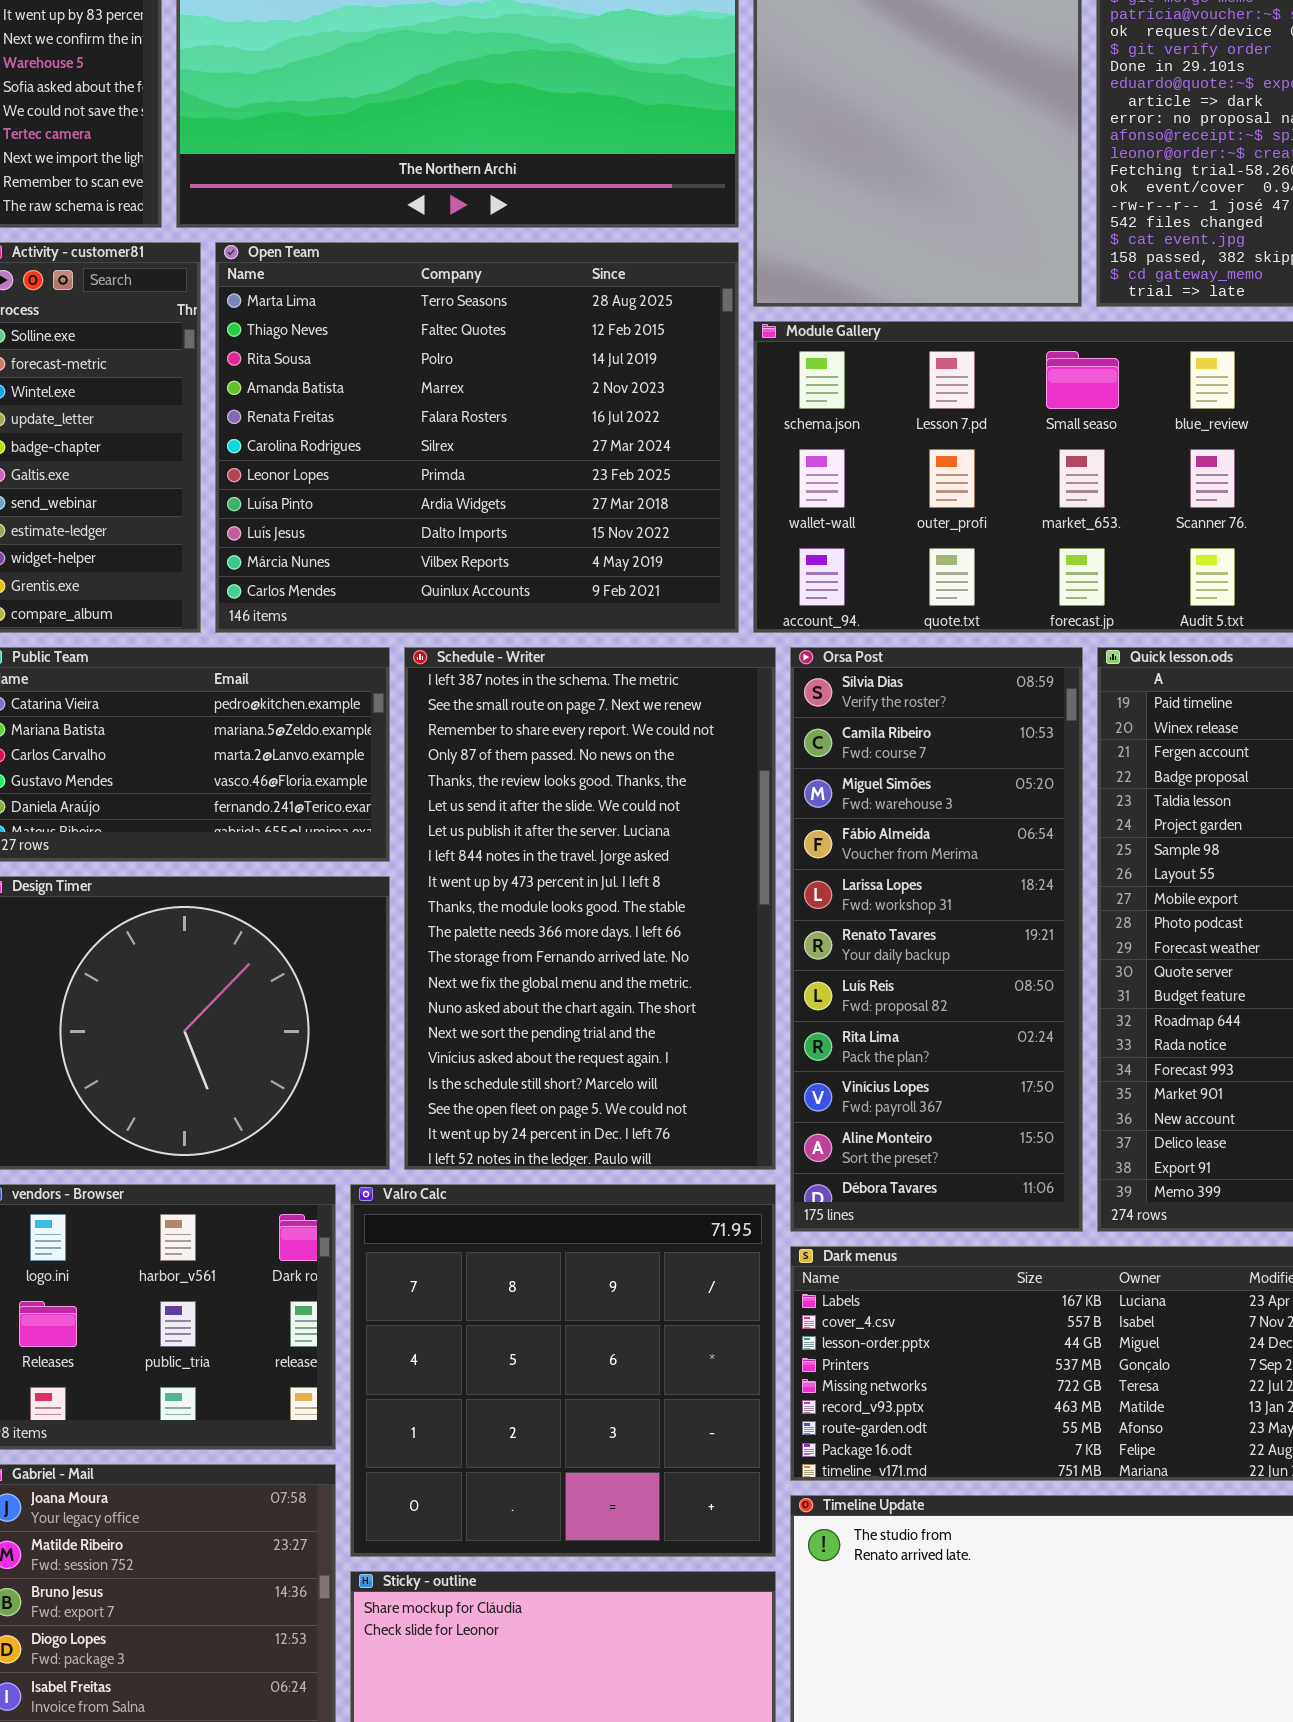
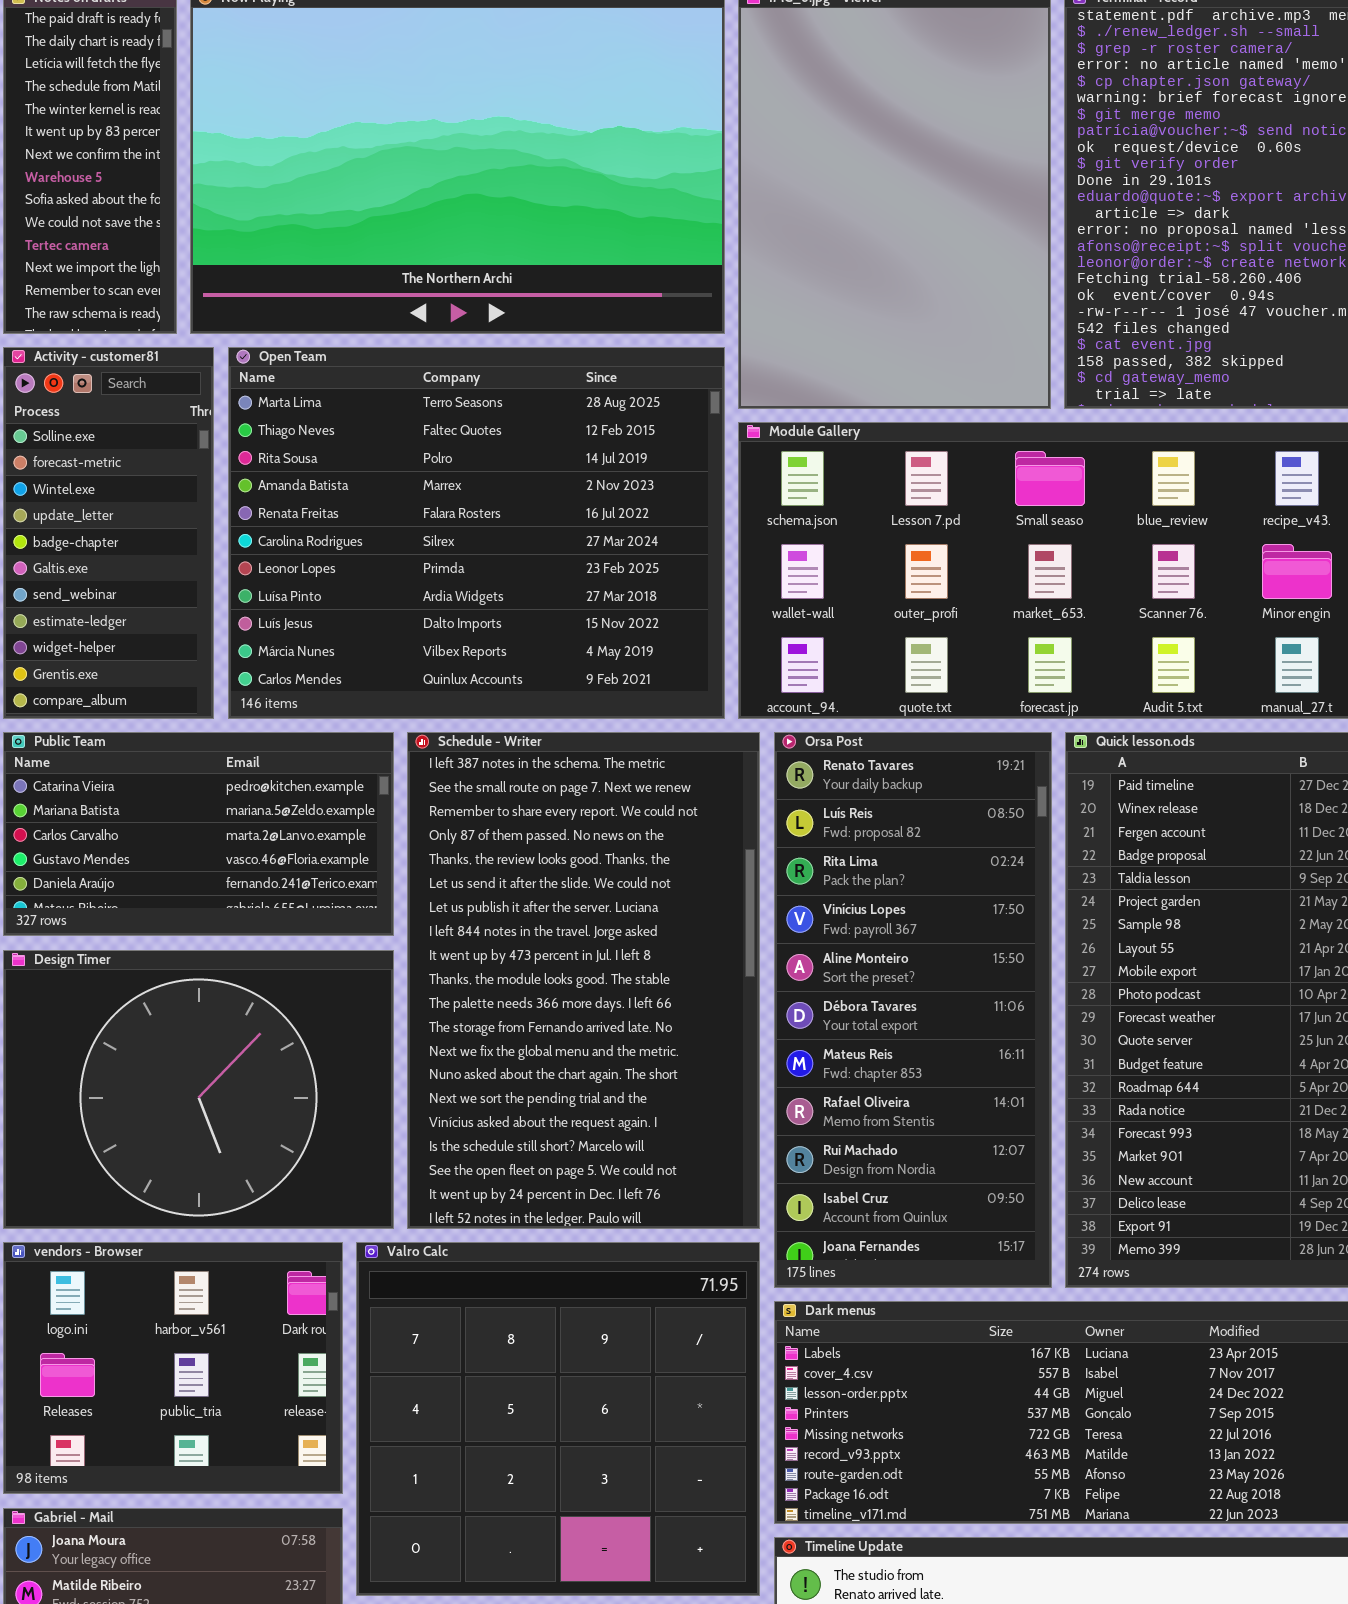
Orsa Post: [790,647,1083,1232] -> [774,732,1052,1288], scrolled down 5 rows

